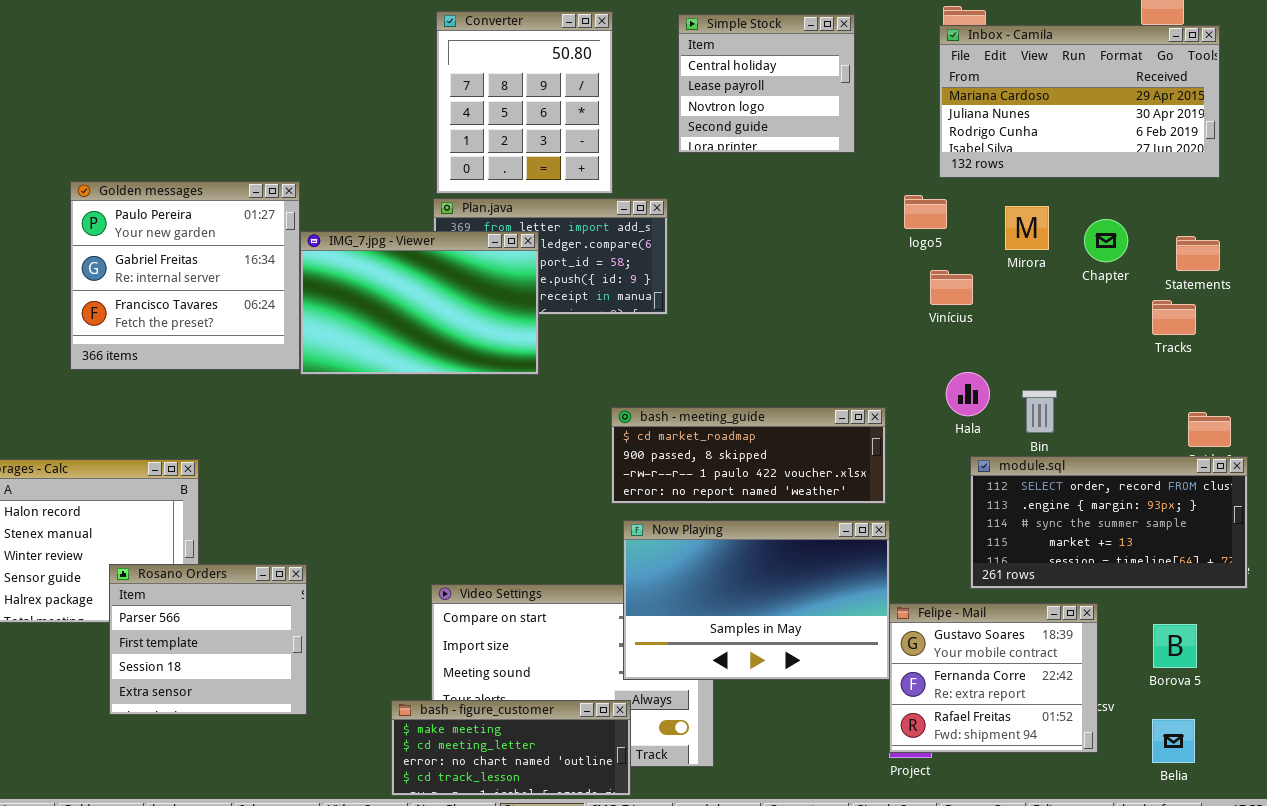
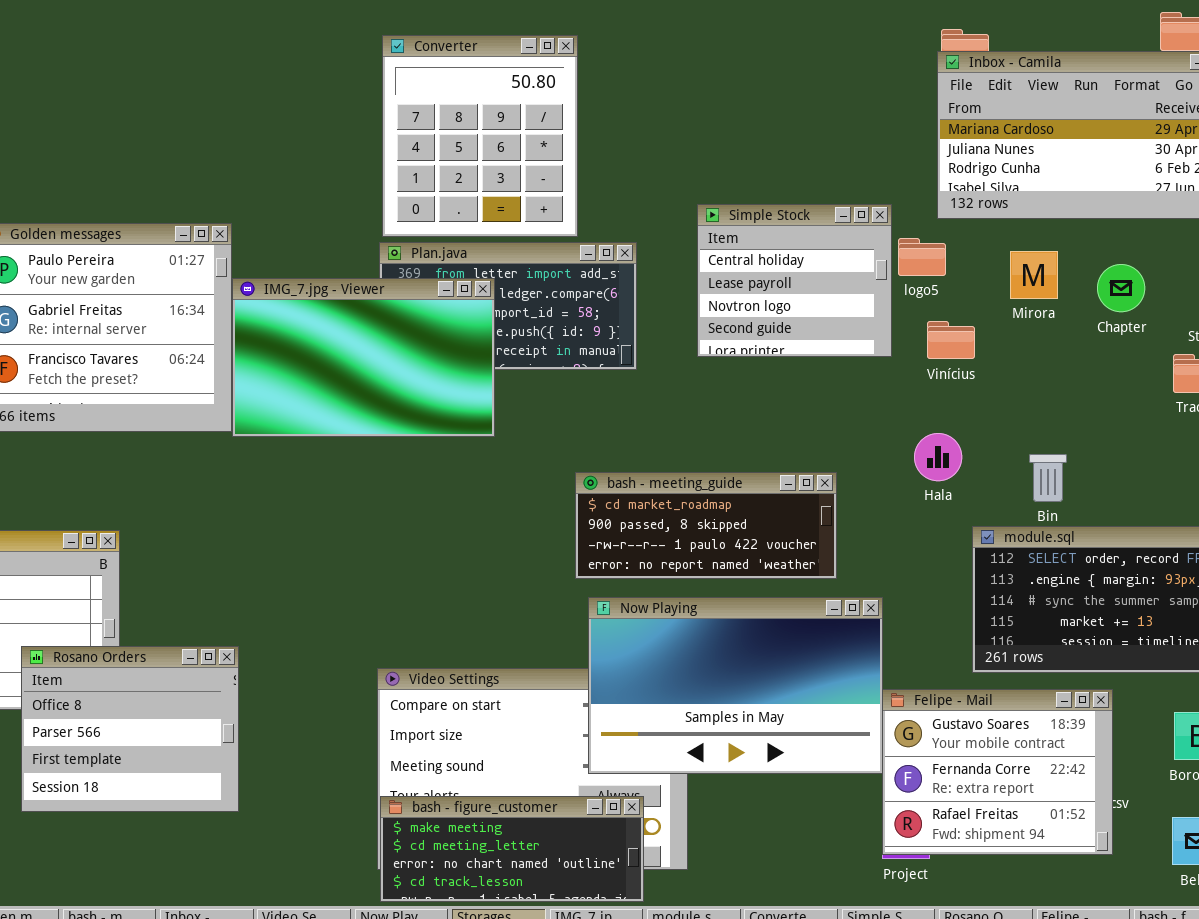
Simple Stock: [678,14,855,153] -> [697,204,892,357], moved
Hala: [946,372,990,416] -> [914,433,962,481], moved
bash - meeting_guide: [611,407,886,504] -> [575,472,837,579], resized
Rosano Orders: [109,564,307,715] -> [21,646,239,812], scrolled up 1 row
bash - figure_customer: [391,700,631,796] -> [380,796,644,902], moved

